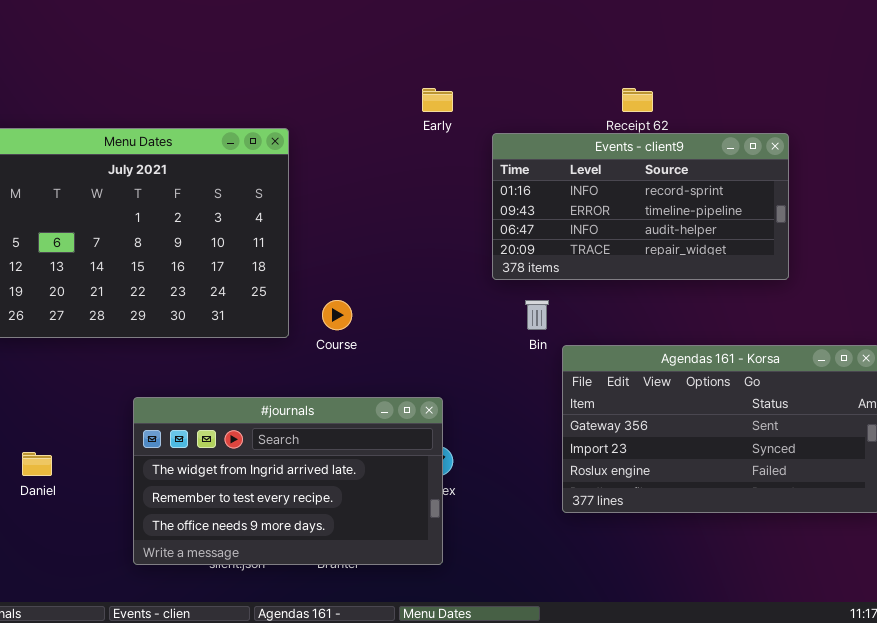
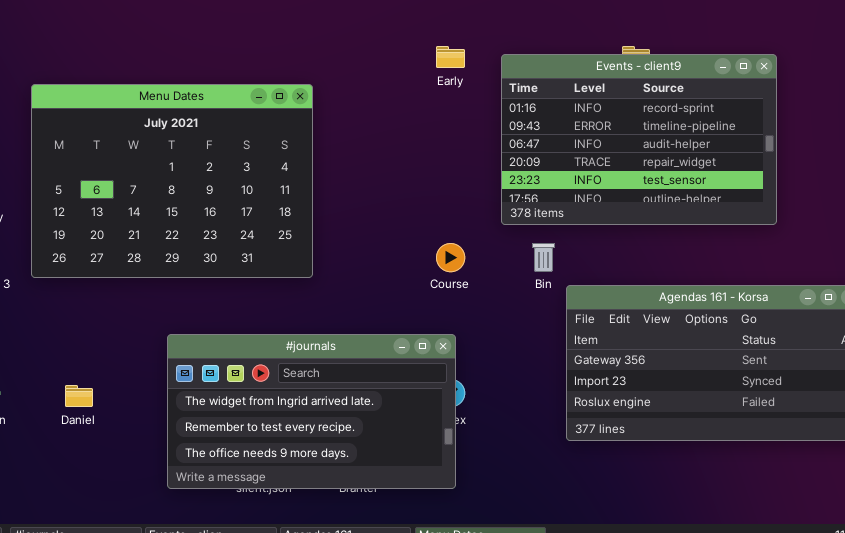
Events - client9: [492,133,789,280] -> [501,54,777,225], resized
Course: [322,300,352,330] -> [436,243,465,272], moved

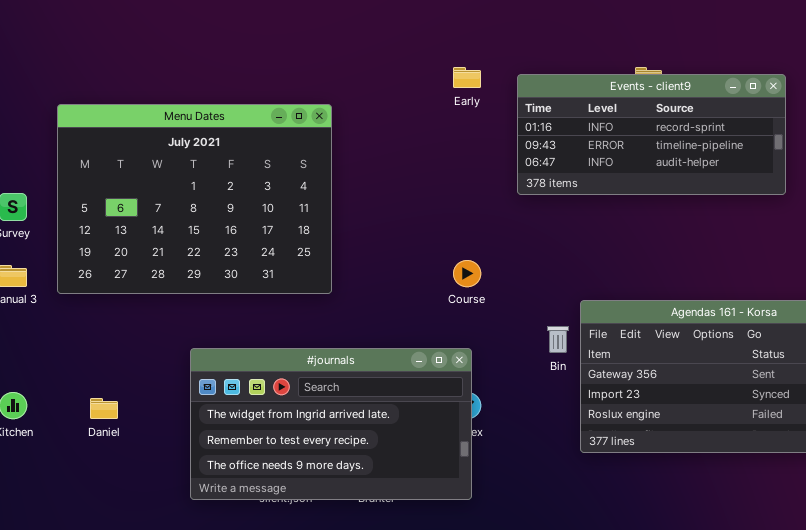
Events - client9: [501,54,777,225] -> [517,74,786,195], resized
Bin: [532,243,555,272] -> [547,326,569,353], moved

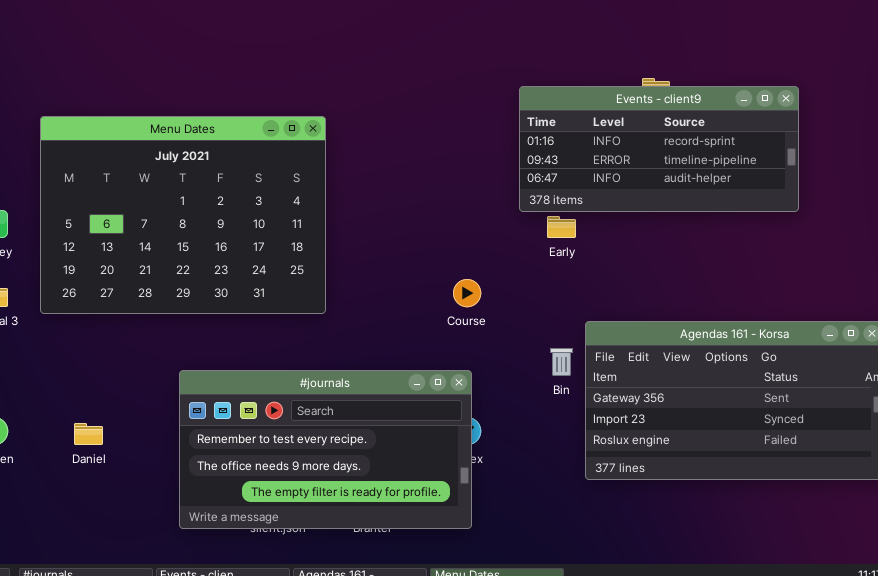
Early: [453,67,481,88] -> [547,216,576,238], moved
#journals: [190,348,472,500] -> [179,370,472,529], scrolled down 1 row

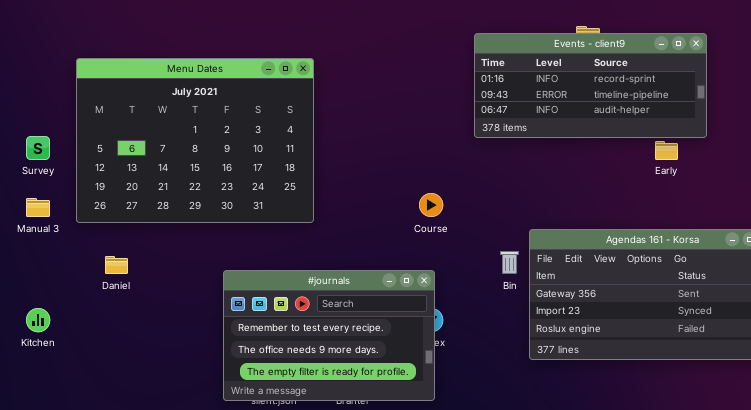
Early: [547,216,576,238] -> [655,141,678,160], moved
#journals: [179,370,472,529] -> [223,270,435,401], resized
Daniel: [74,423,103,445] -> [105,256,128,274], moved

